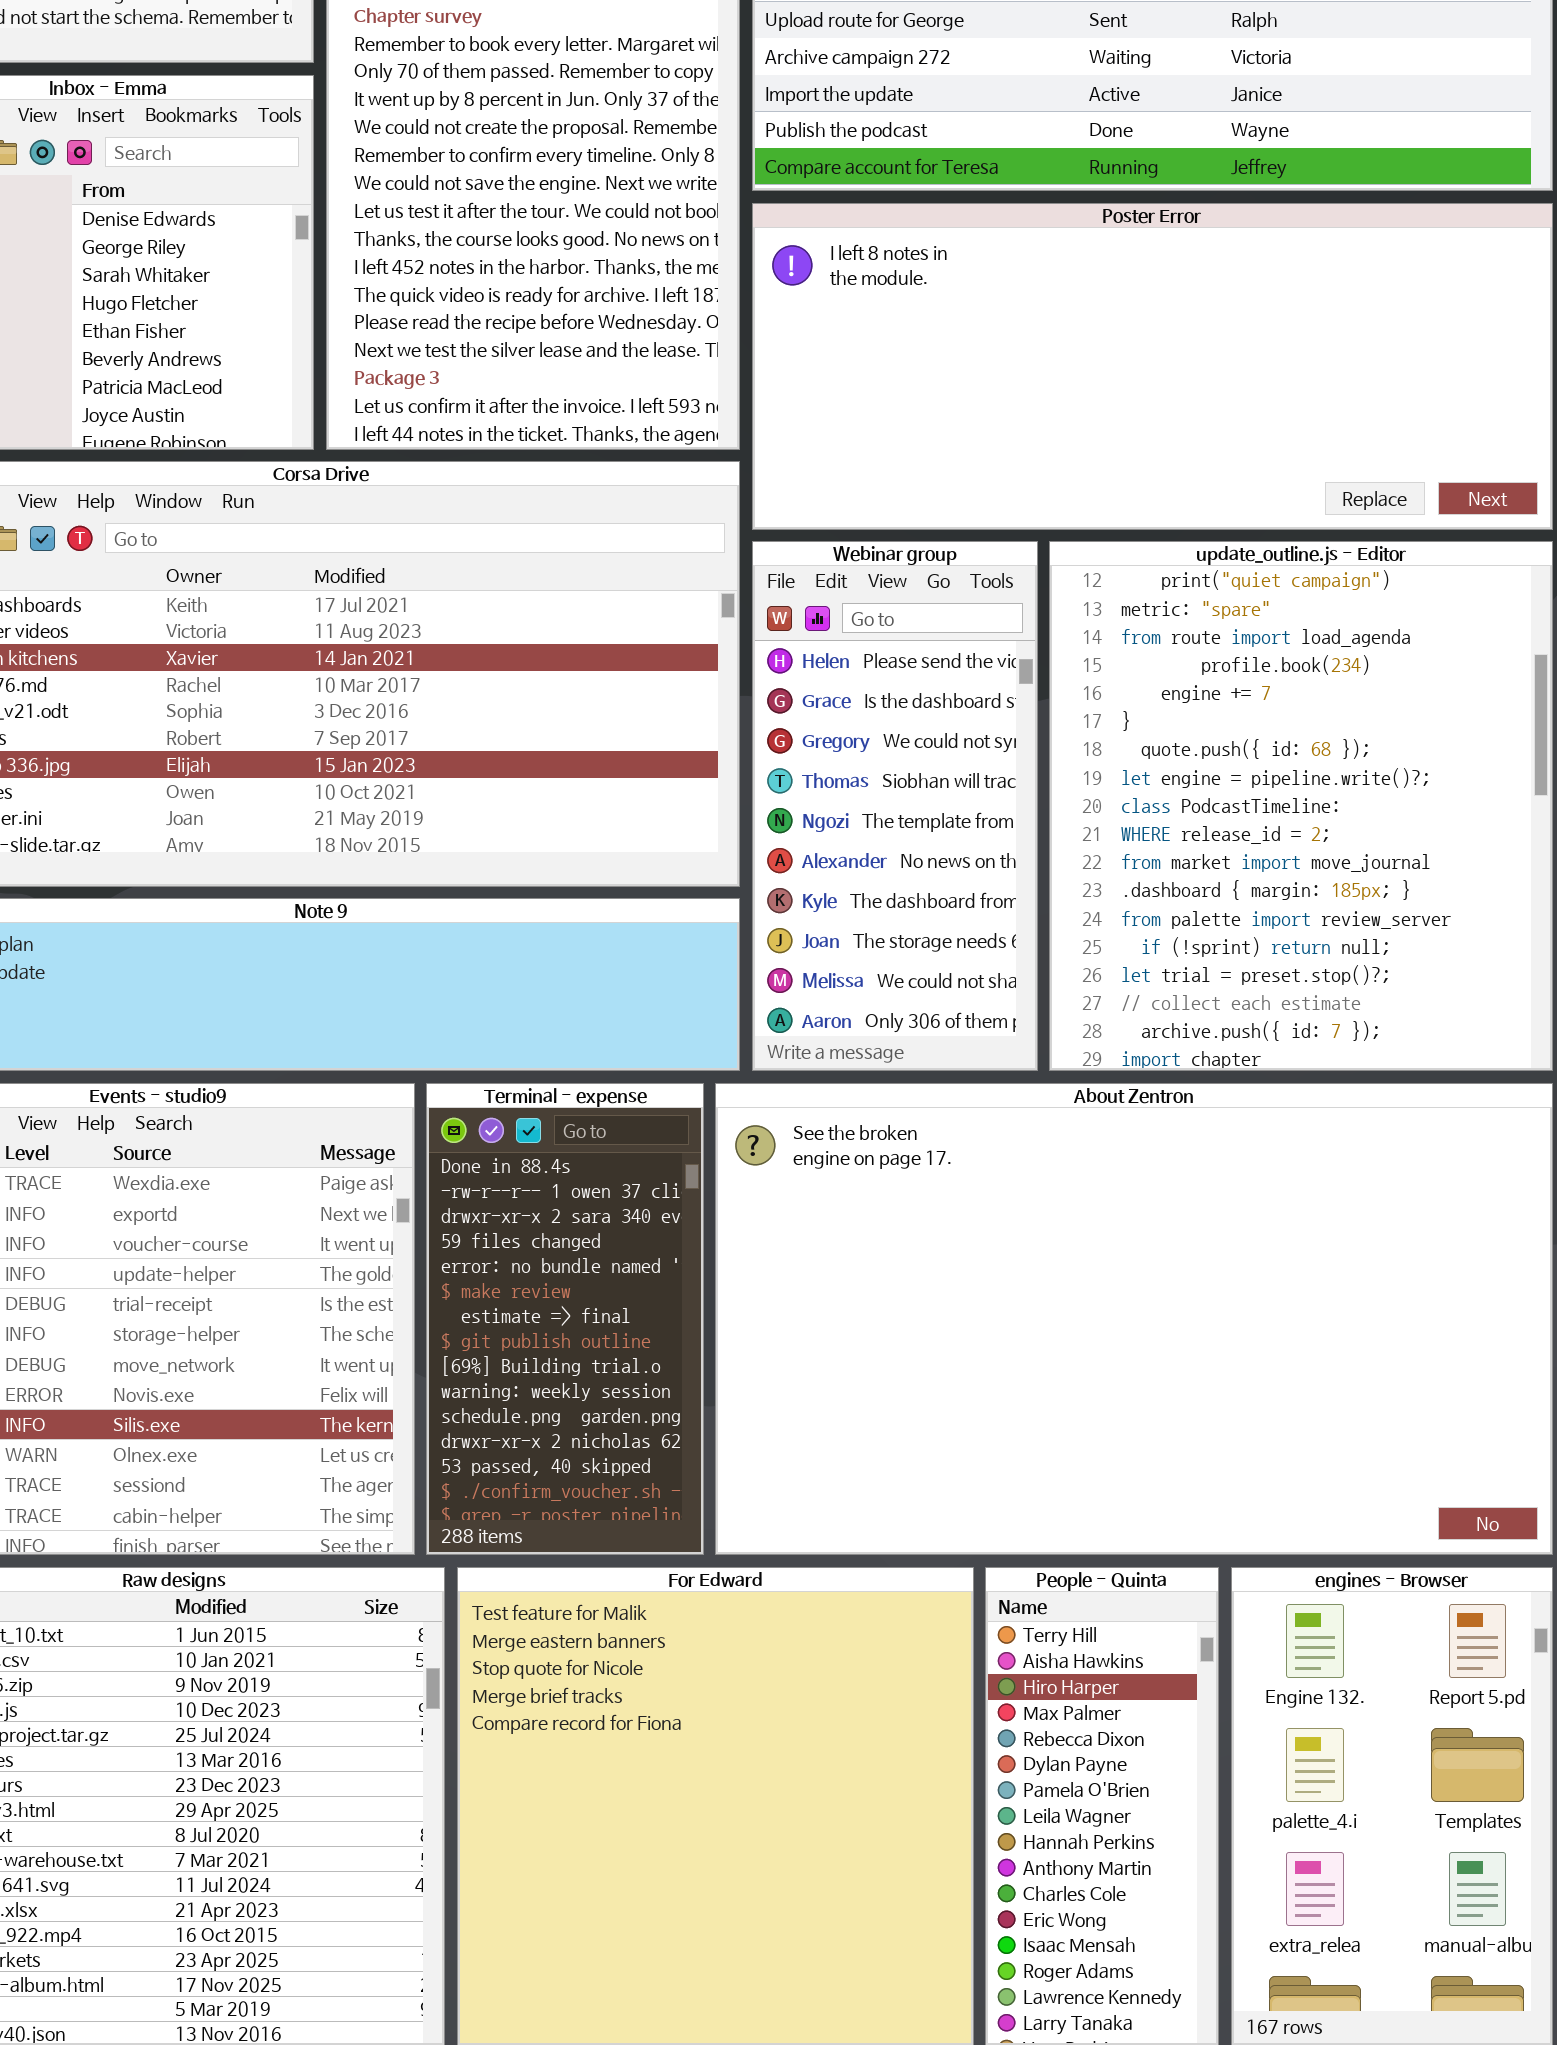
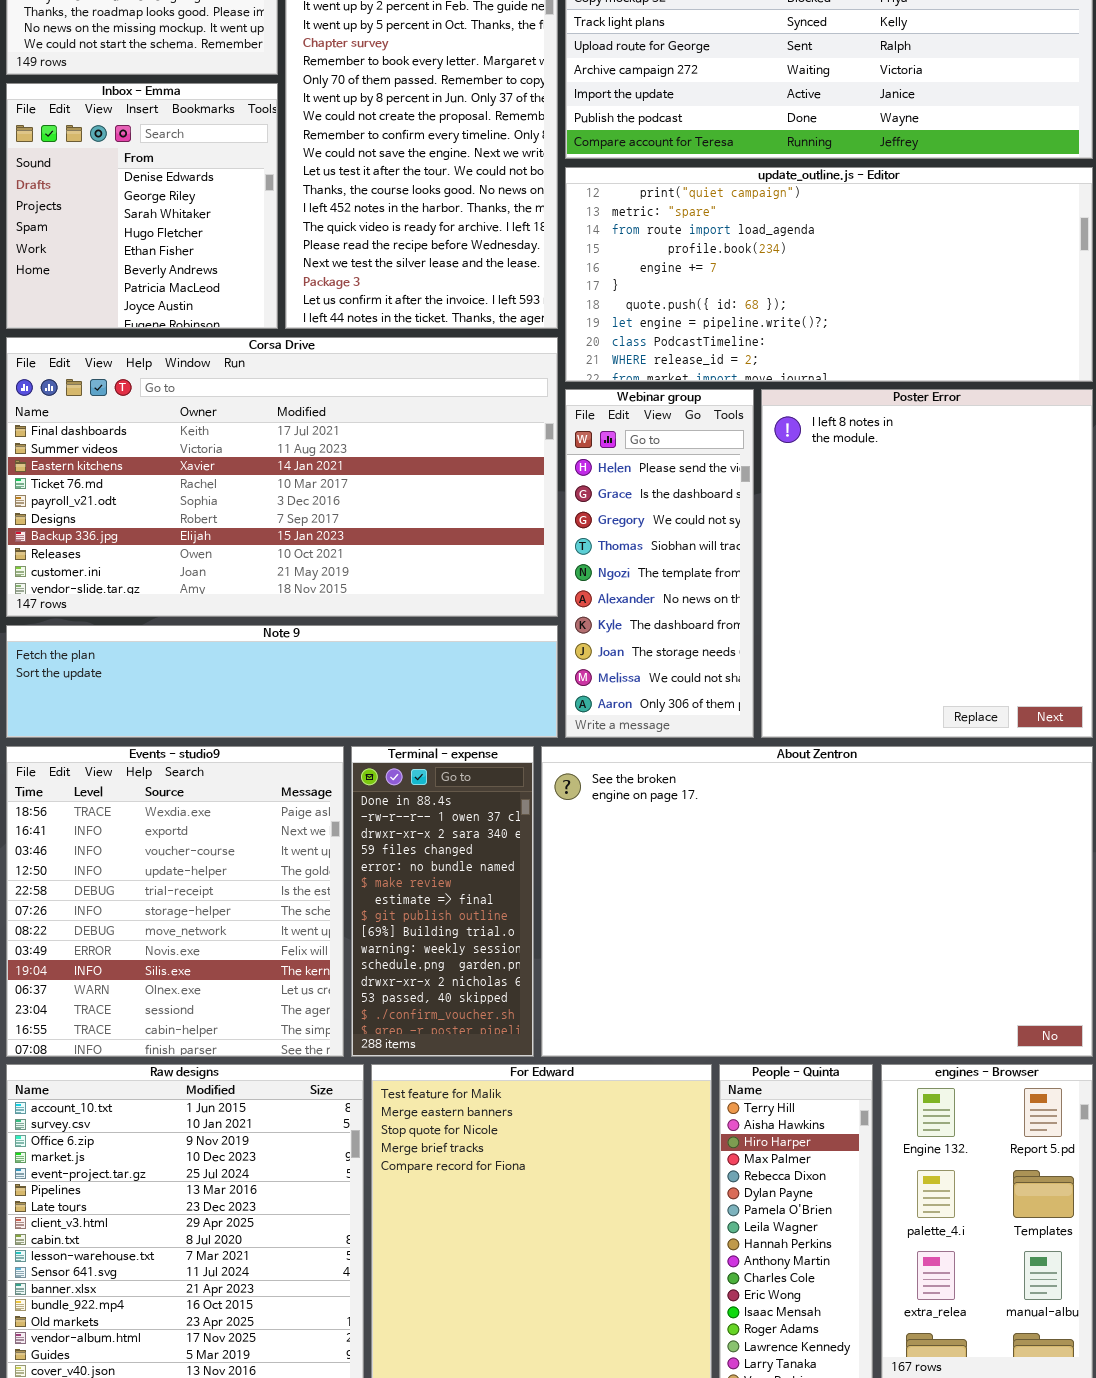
Poster Error: [752,203,1553,530] -> [761,389,1093,738], moved, resized
update_outline.js - Editor: [1049,541,1553,1071] -> [565,167,1093,382], moved, resized

